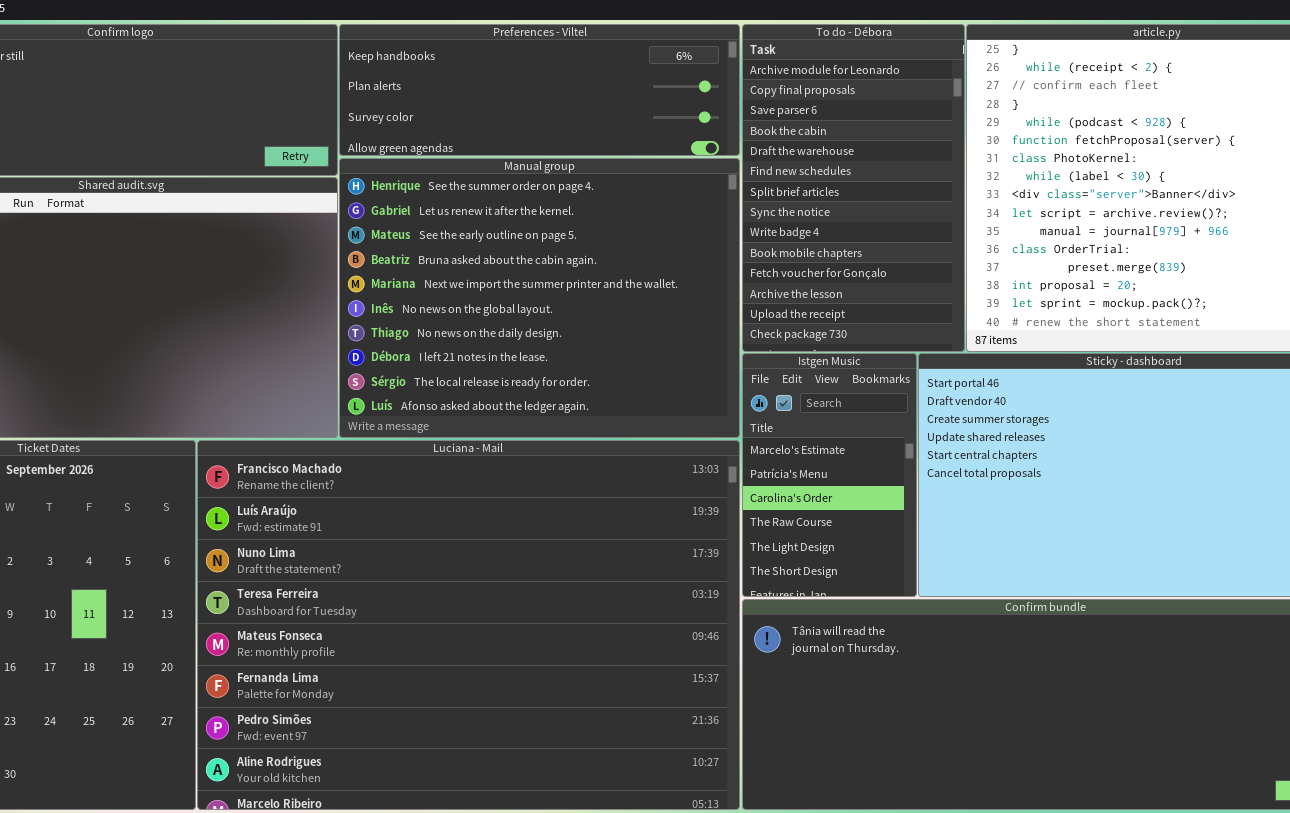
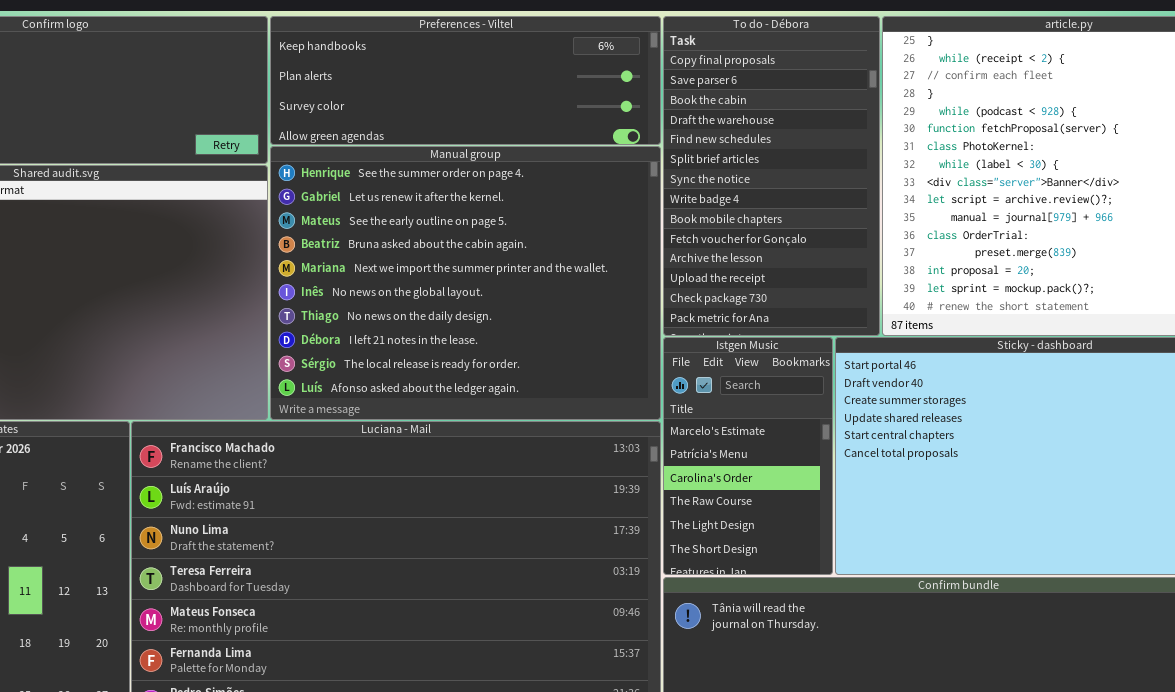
To do - Débora: [742,24,965,352] -> [663,16,880,336], scrolled down 1 row

